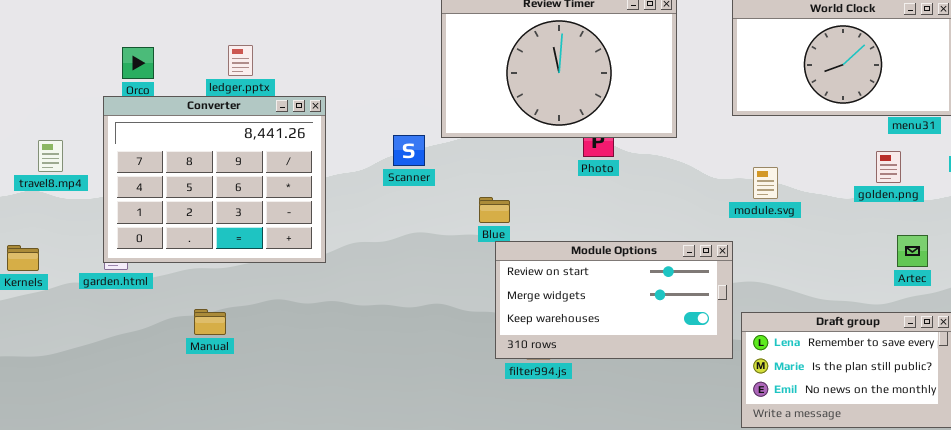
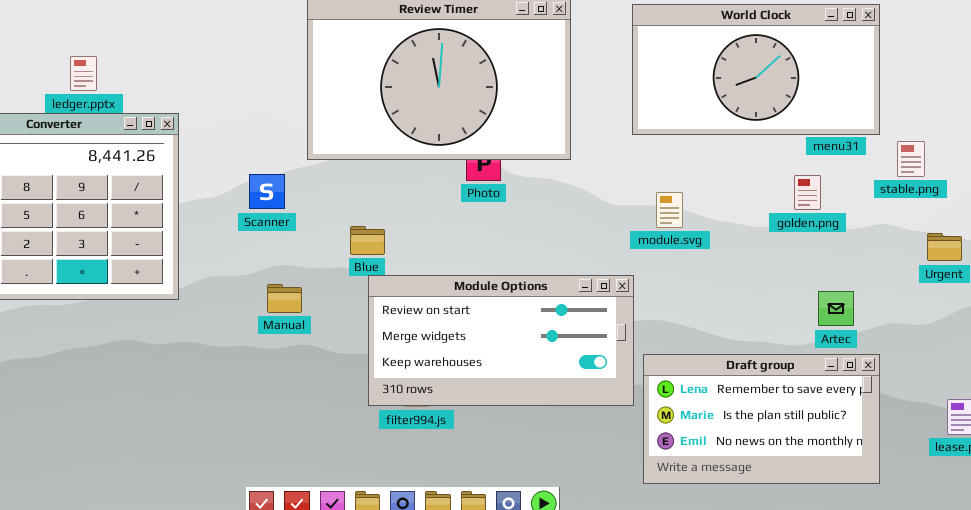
Scanner: [393,135,425,166] -> [249,174,285,209], moved
Artec: [897,235,928,267] -> [818,291,854,326], moved
Manual: [194,309,226,335] -> [267,284,302,313], moved

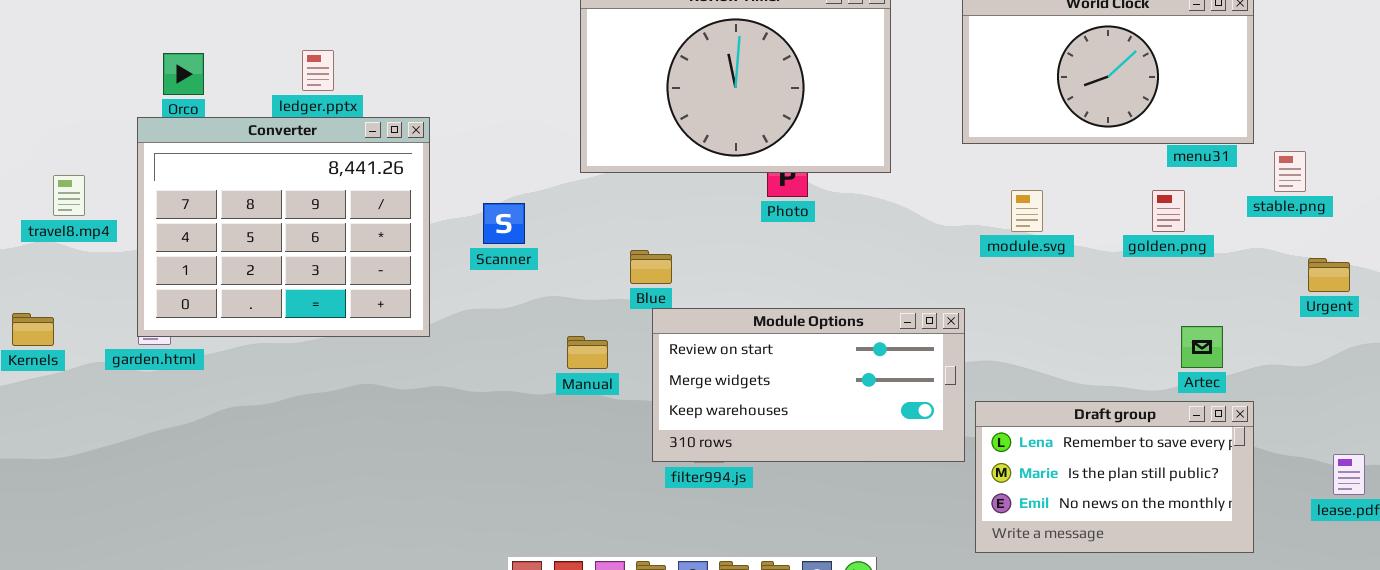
Scanner: [249,174,285,209] -> [483,203,525,244], moved
module.svg: [656,192,683,228] -> [1011,190,1043,232], moved
Manual: [267,284,302,313] -> [567,336,608,369], moved

